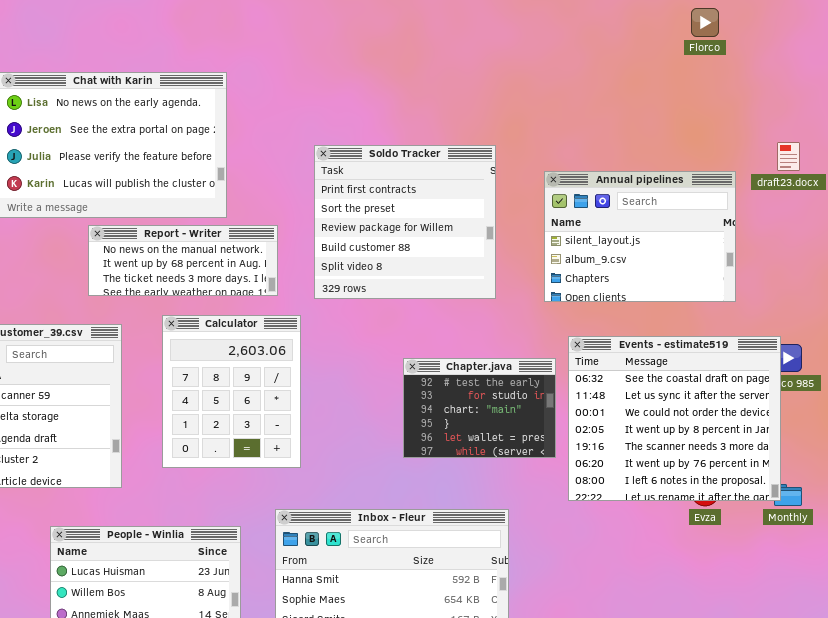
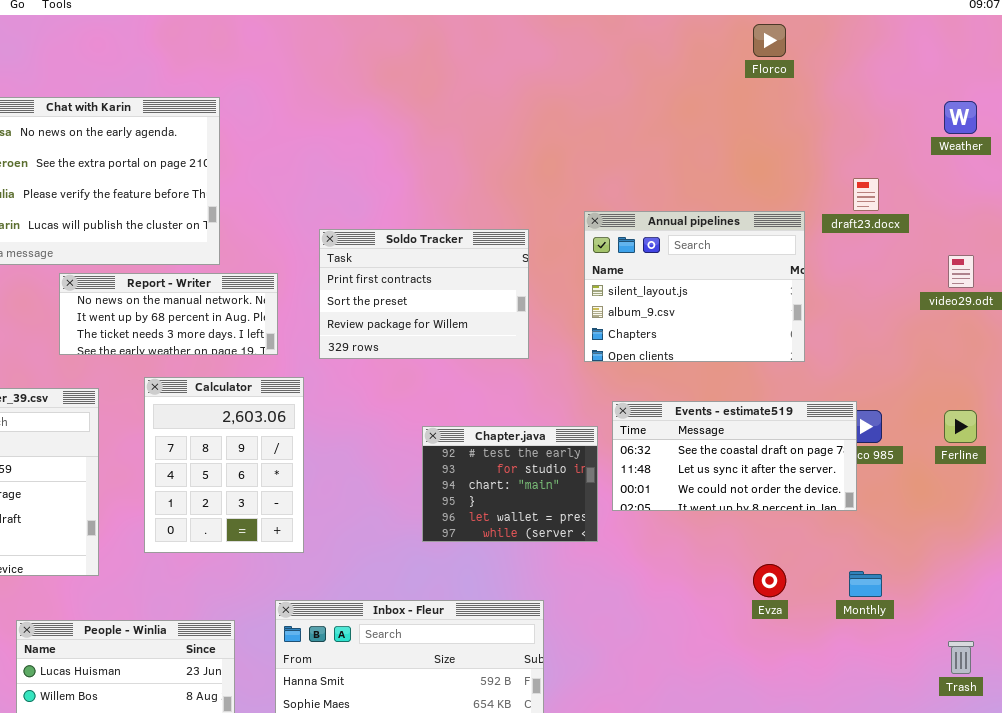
Soldo Tracker: [314,145,496,299] -> [319,229,529,359], resized
Events - estimate519: [568,336,781,501] -> [612,401,857,511], resized

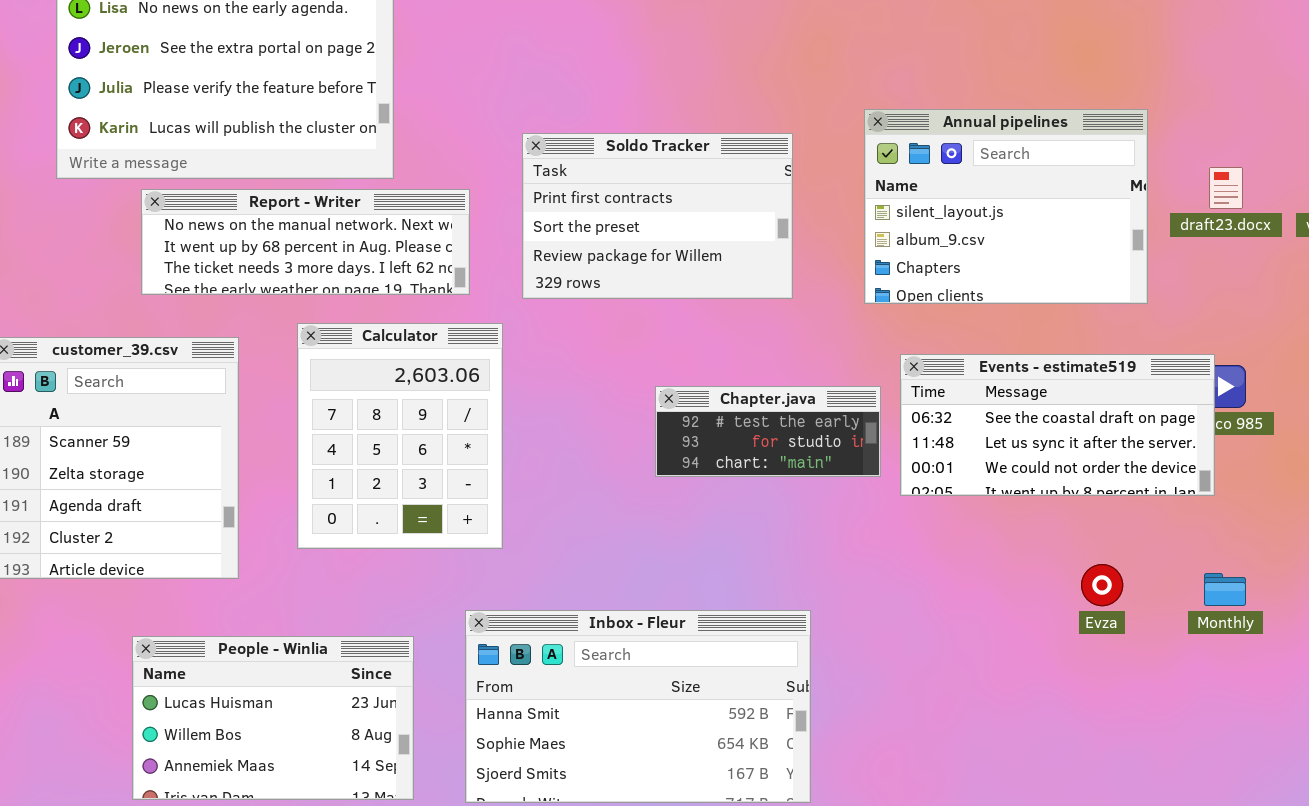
draft23.docx: [853,178,879,211] -> [1209,167,1243,209], moved
Report - Writer: [59,273,278,355] -> [141,189,470,295], resized
Chapter.java: [422,426,598,542] -> [655,386,881,477], resized

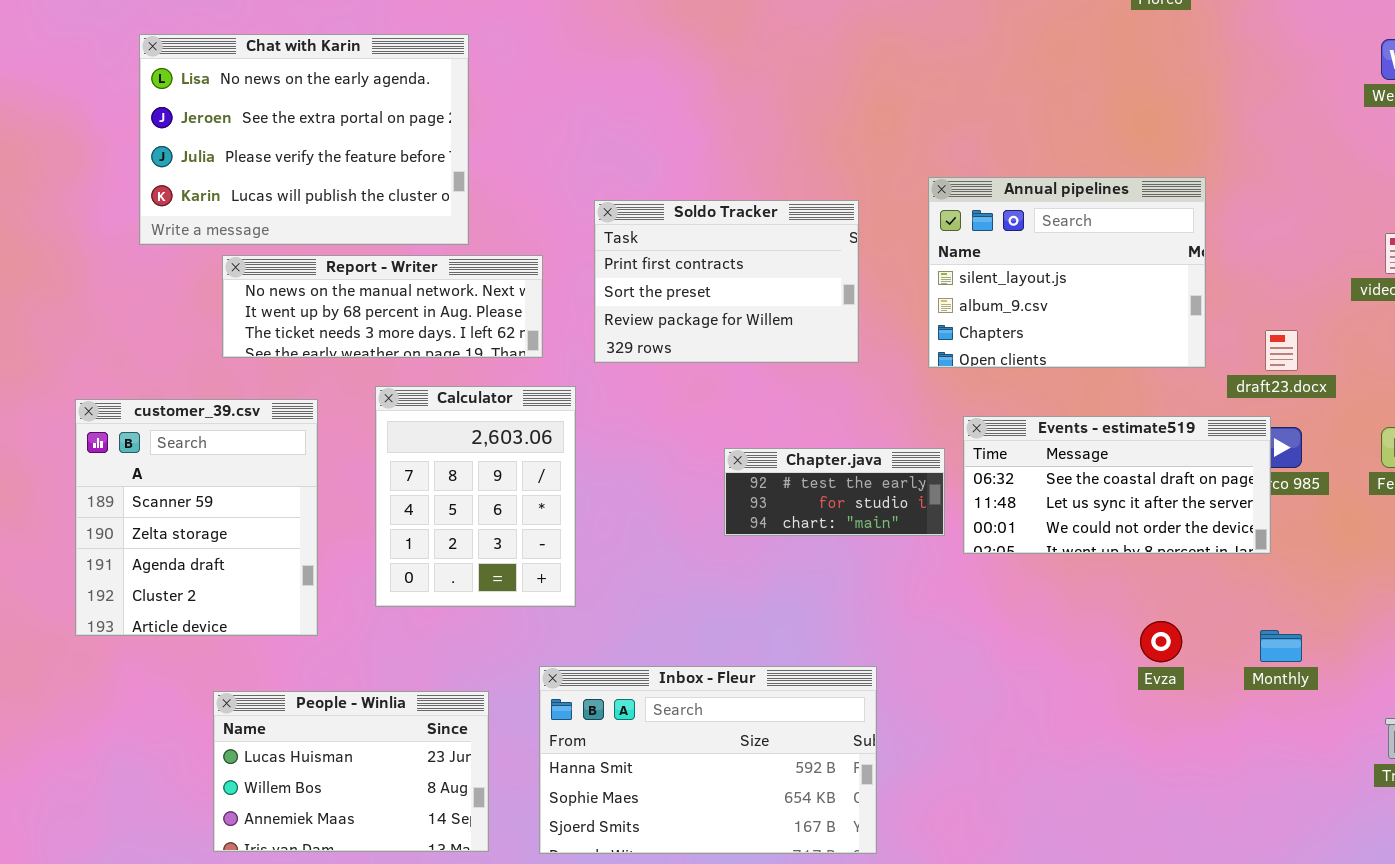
draft23.docx: [1209,167,1243,209] -> [1265,330,1298,371], moved

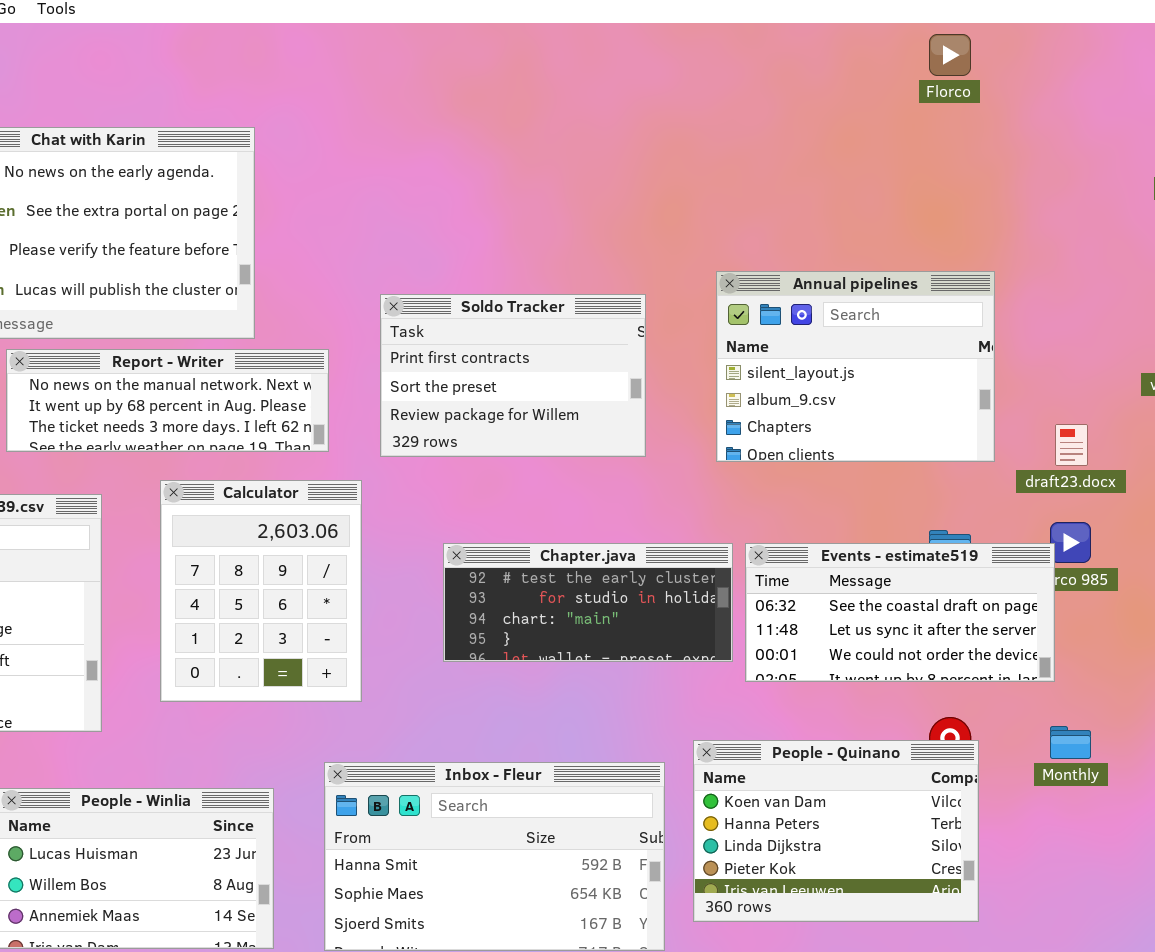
Events - estimate519: [963,416,1271,554] -> [745,543,1055,682], moved
Chapter.java: [724,448,945,536] -> [443,543,733,662], resized
People - Quinano: none -> [693,740,979,922], opened

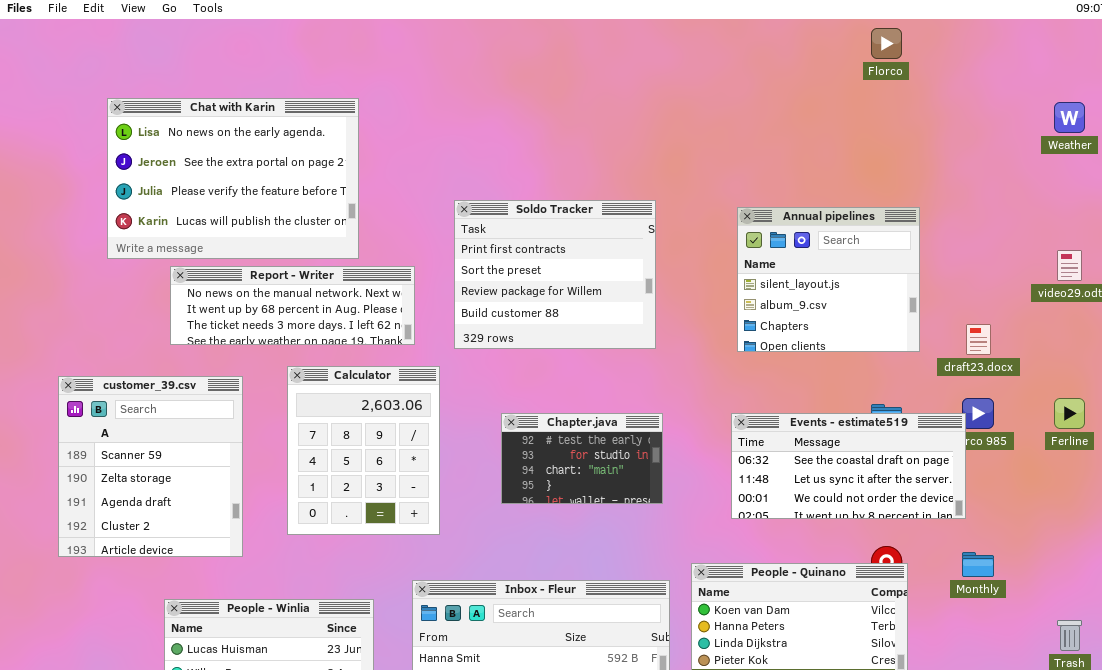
Annual pipelines: [716,271,995,462] -> [737,207,920,352], resized
Soldo Tracker: [380,294,646,457] -> [454,200,656,349], resized
Chapter.java: [443,543,733,662] -> [501,413,663,504], resized

